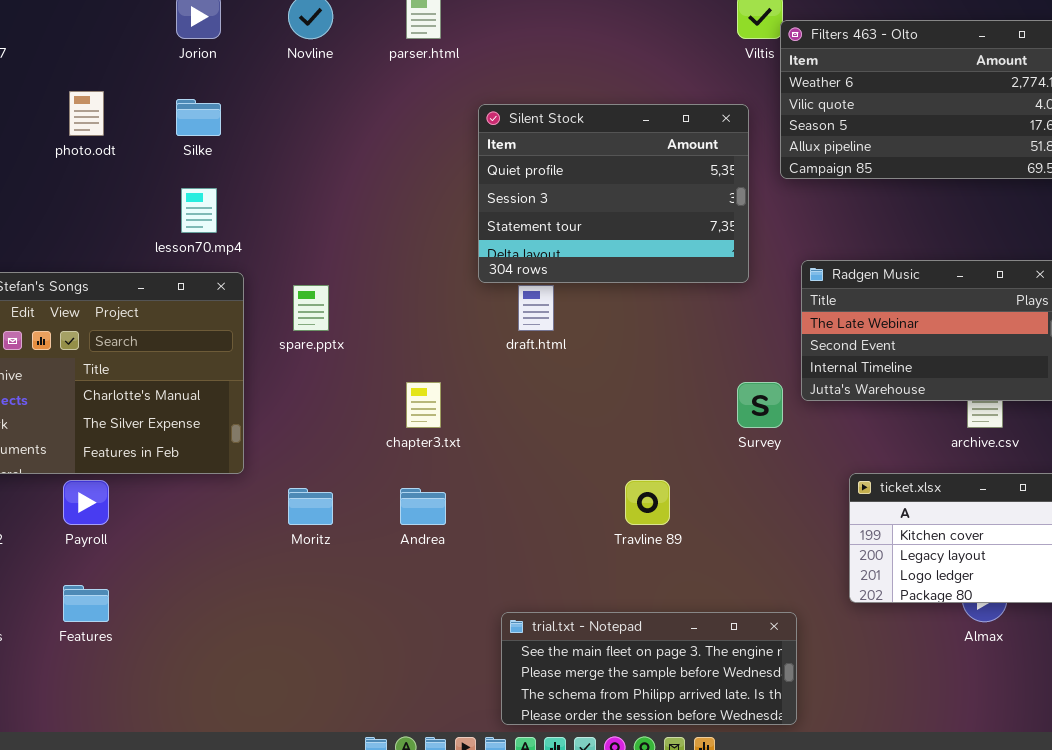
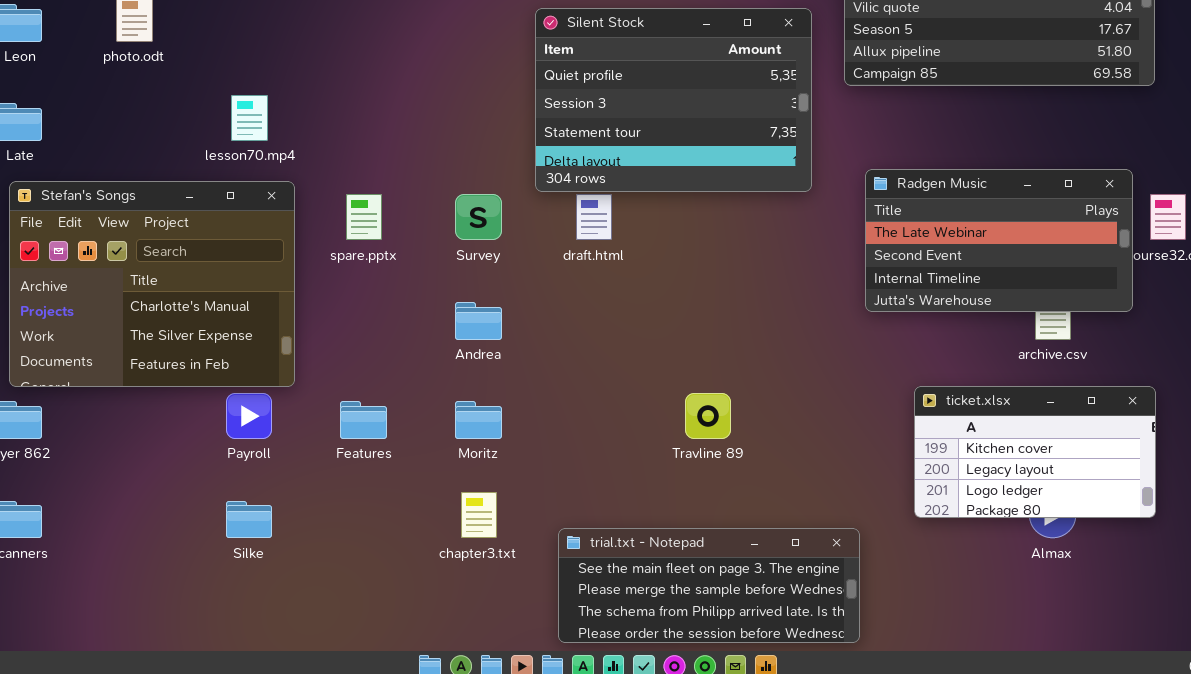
Silke: [176,99,221,136] -> [226,501,272,538], moved
chapter3.txt: [406,382,441,428] -> [461,492,497,538], moved
Survey: [737,382,783,428] -> [455,194,502,240], moved
Payroll: [63,480,109,525] -> [226,393,272,439], moved
Moritz: [288,488,333,525] -> [455,401,502,439], moved
Andrea: [400,488,446,525] -> [455,302,502,340], moved
Features: [63,585,109,622] -> [340,401,387,439], moved

